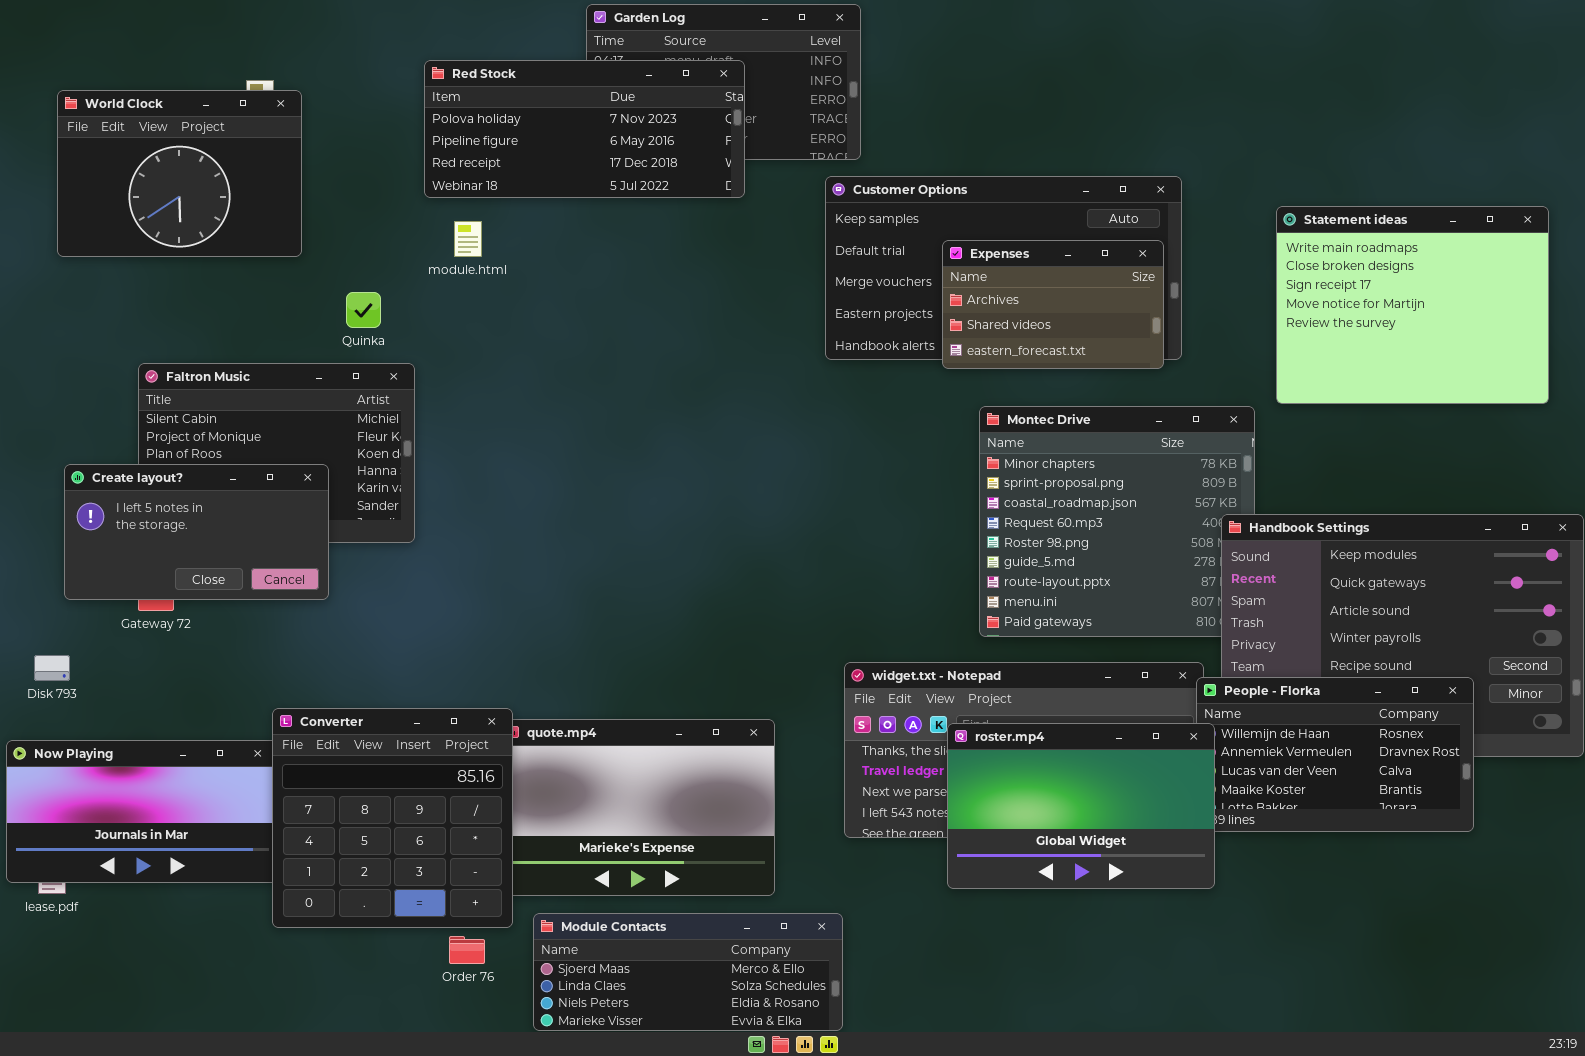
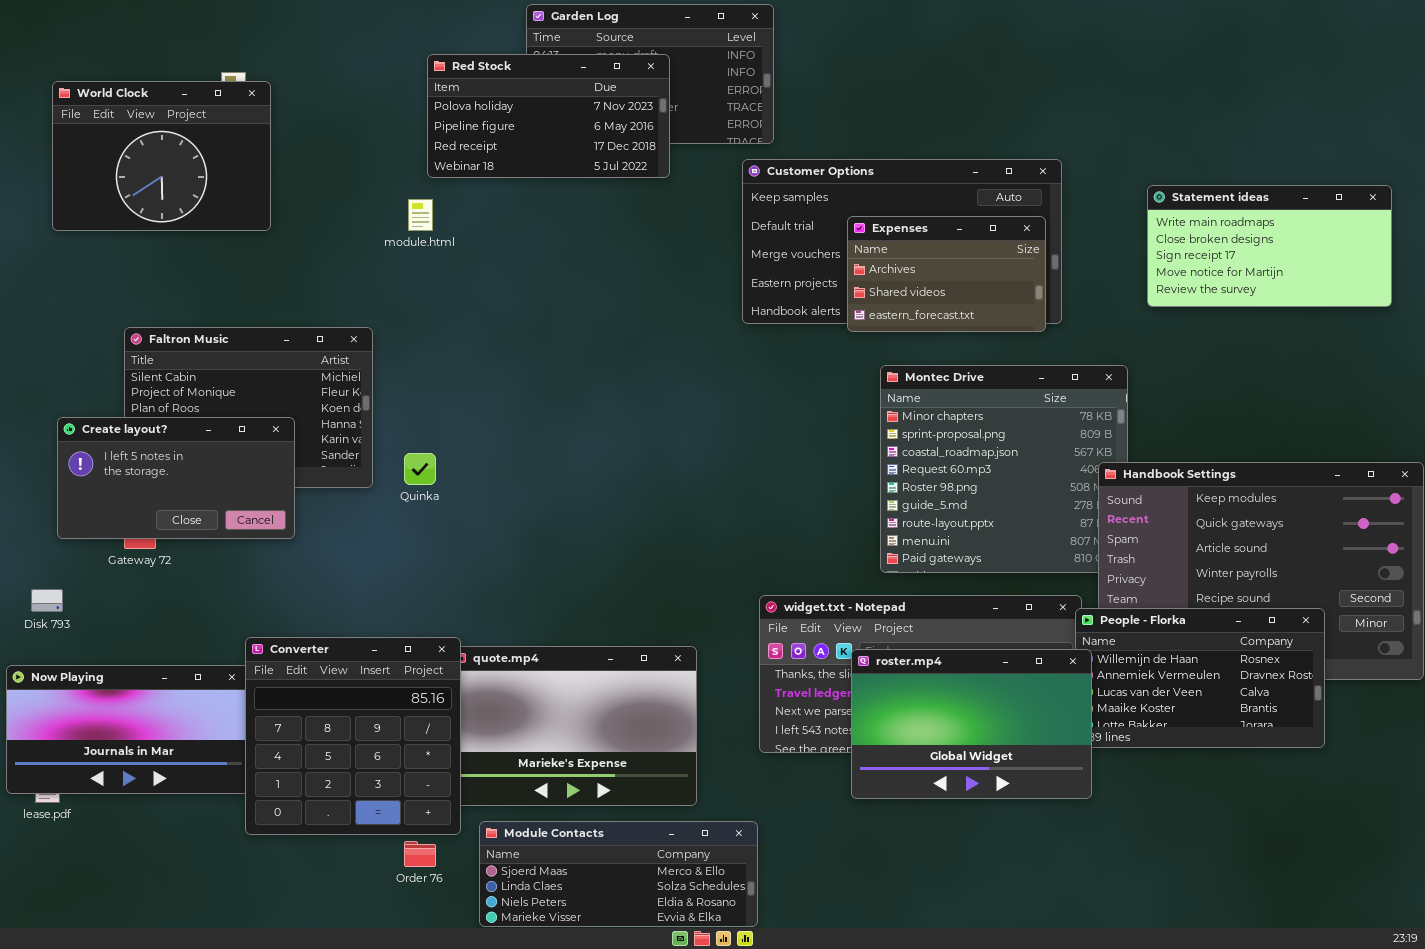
Red Stock: [424,60,745,198] -> [427,54,670,178], resized
Statement ideas: [1276,206,1549,404] -> [1147,185,1392,307], resized
Quinka: [346,292,381,328] -> [404,453,436,485], moved

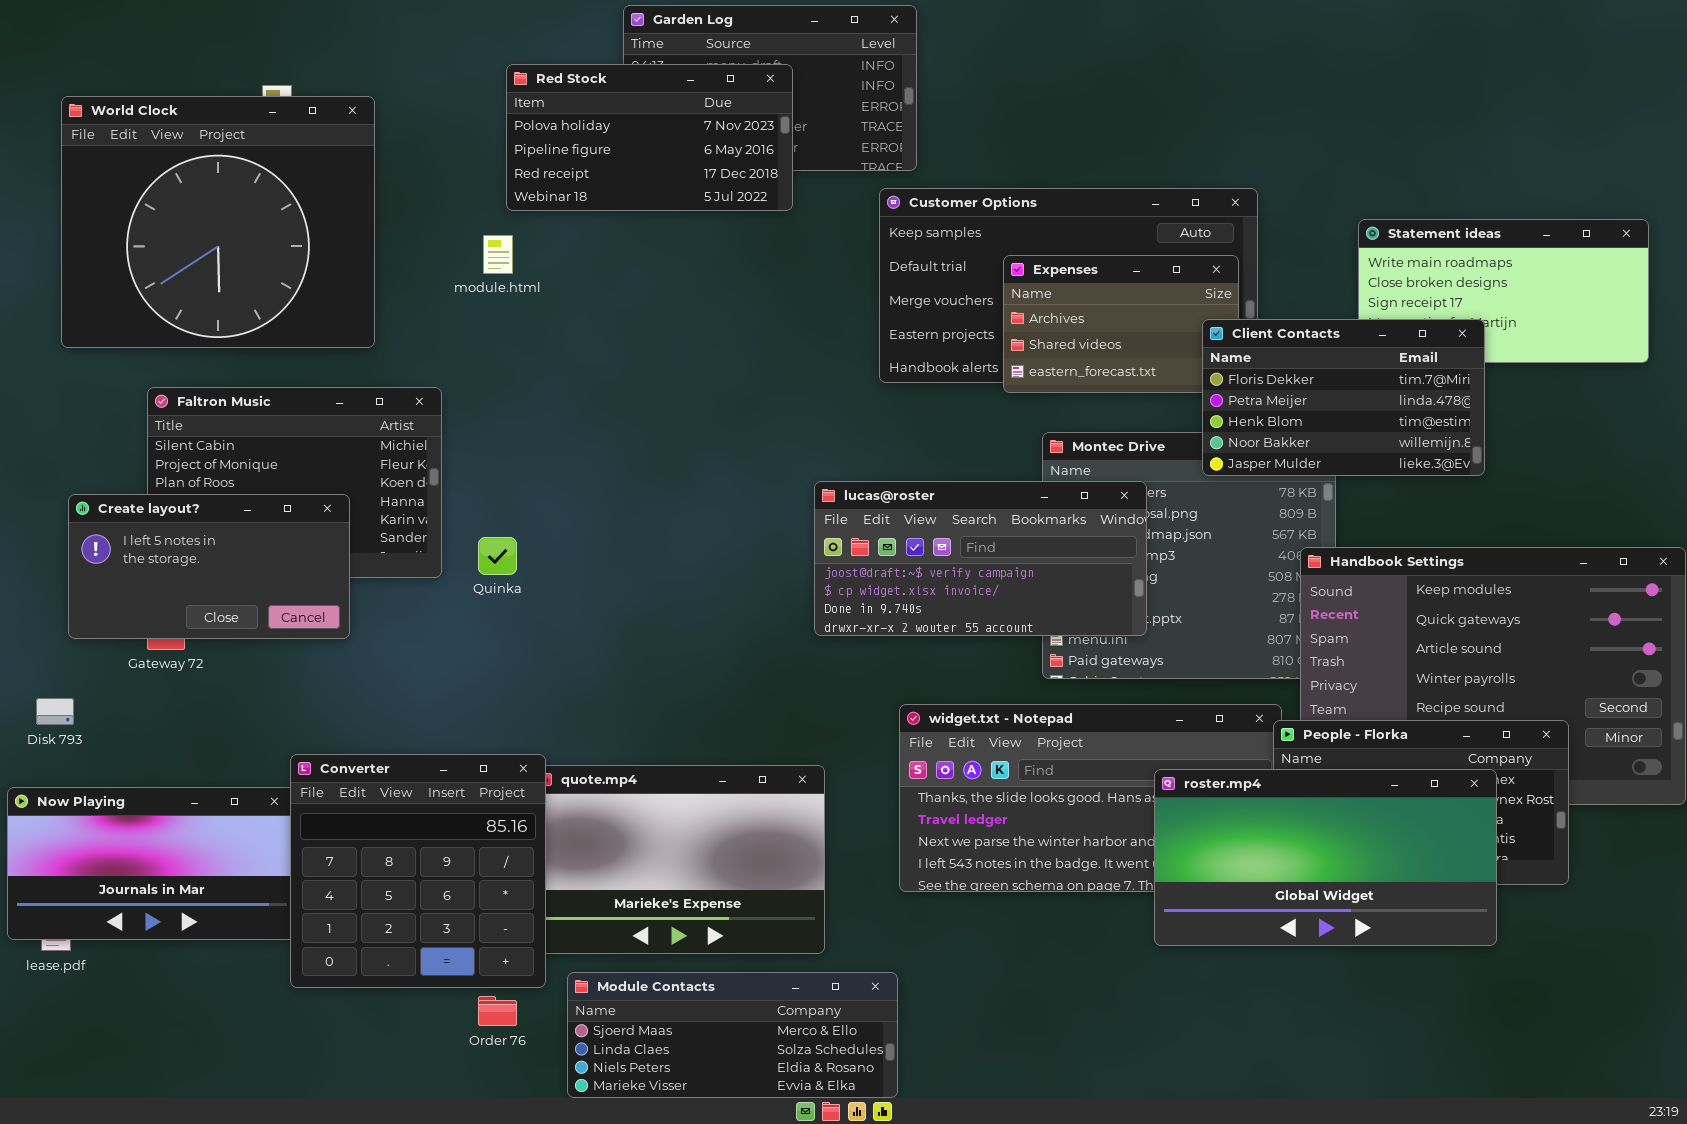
World Clock: [52,81,271,231] -> [61,96,375,348], resized
Client Contacts: none -> [1202,319,1485,476], opened
lucas@roster: none -> [814,481,1147,636], opened
roster.mp4: [851,649,1092,799] -> [1154,769,1497,946], moved, resized

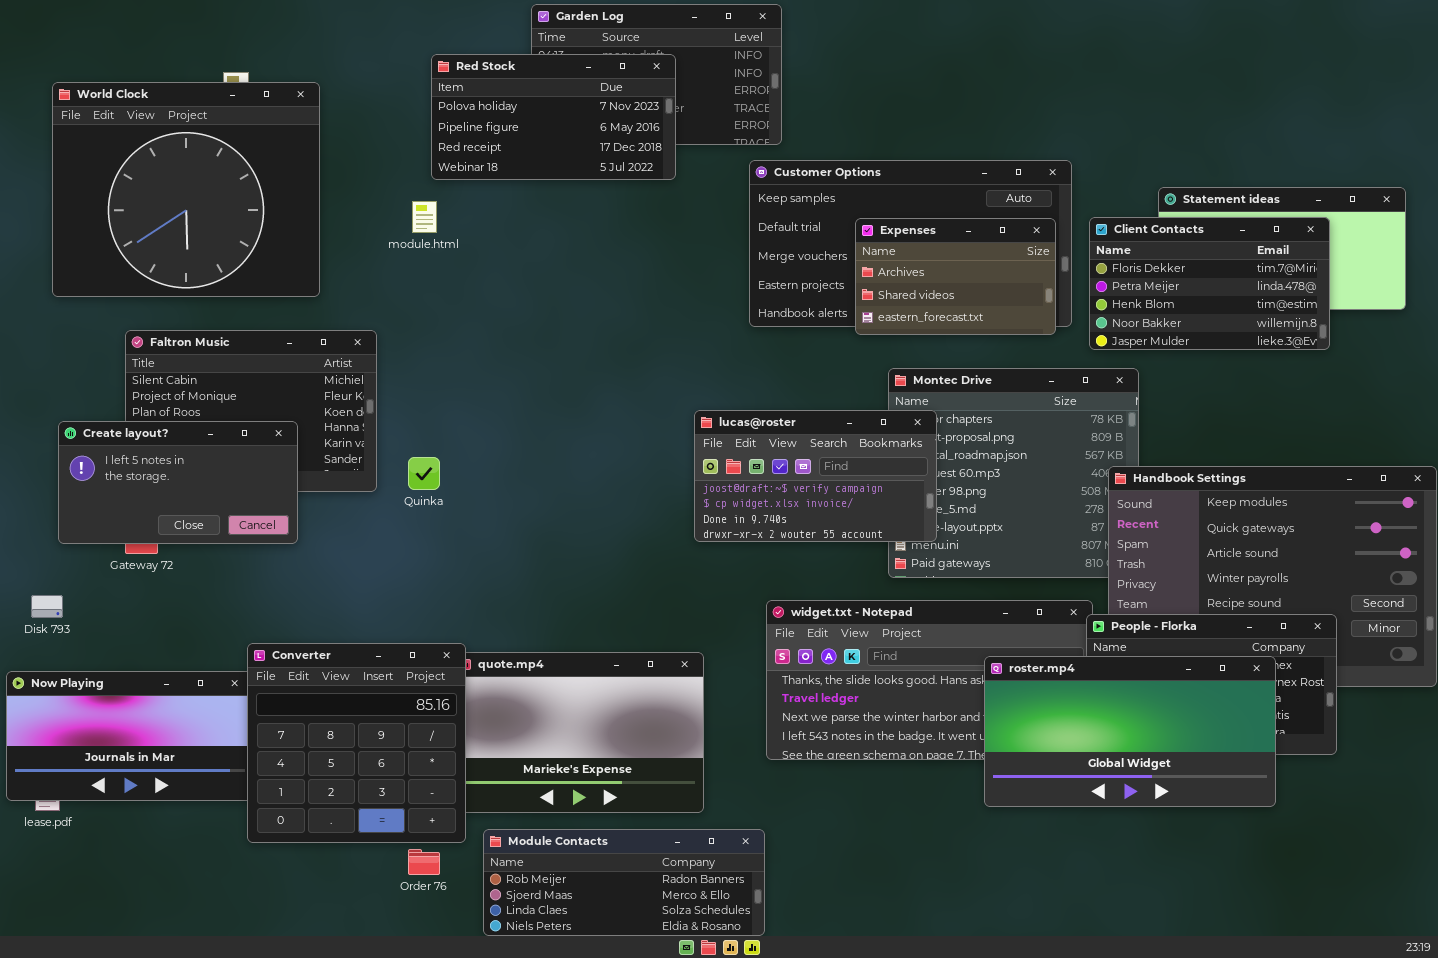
Client Contacts: [1202,319,1485,476] -> [1089,217,1330,350], moved
lucas@roster: [814,481,1147,636] -> [694,410,937,542], resized
Module Contacts: [567,972,898,1098] -> [483,829,765,936], scrolled up 1 row

